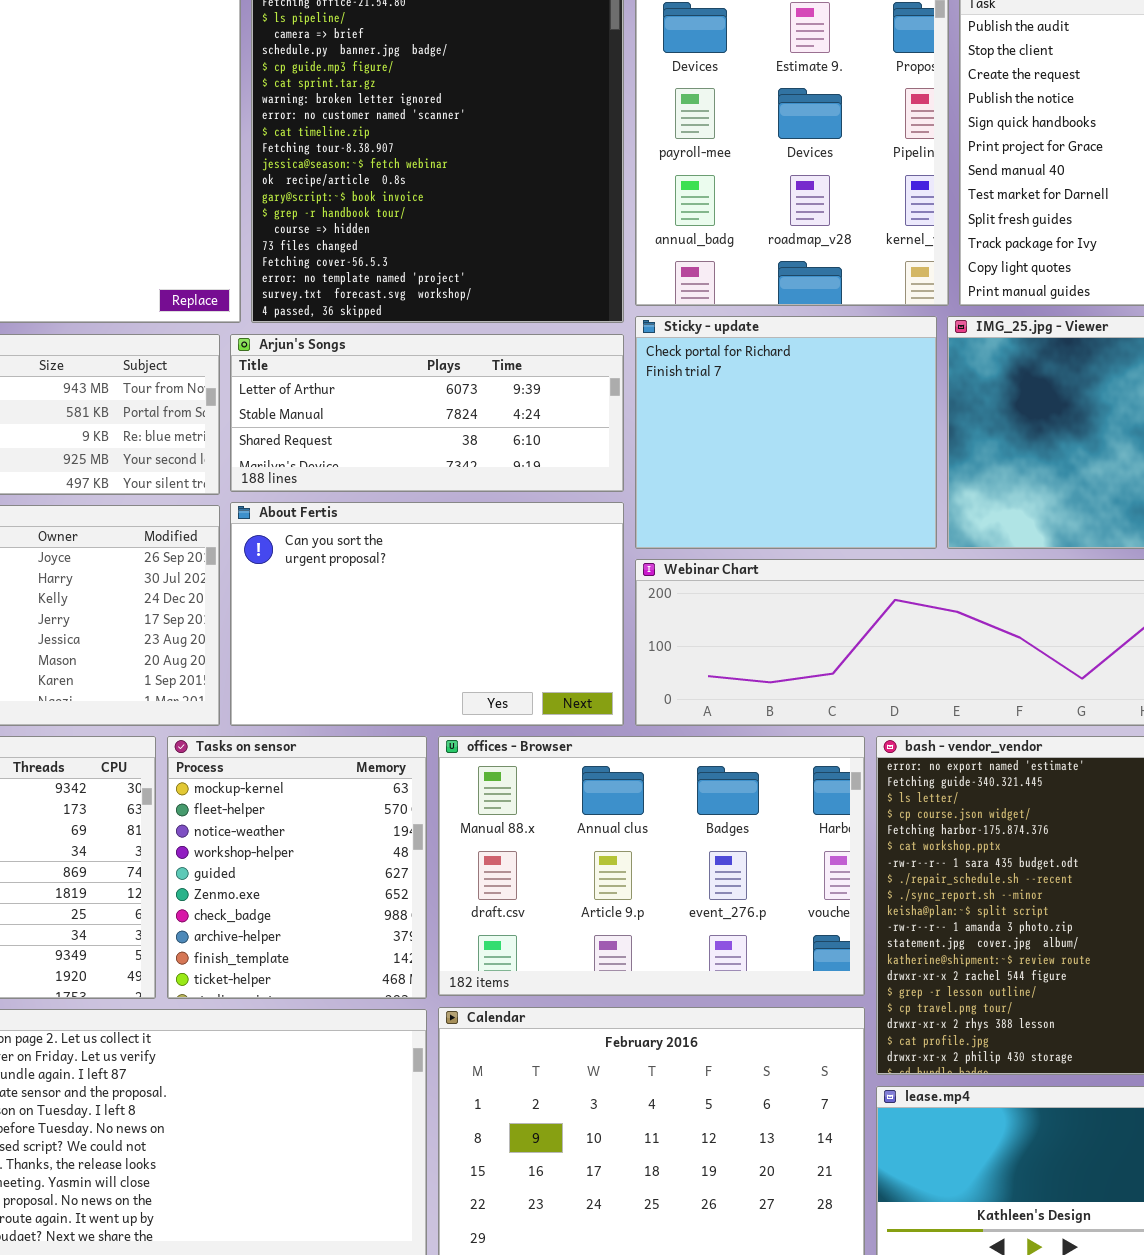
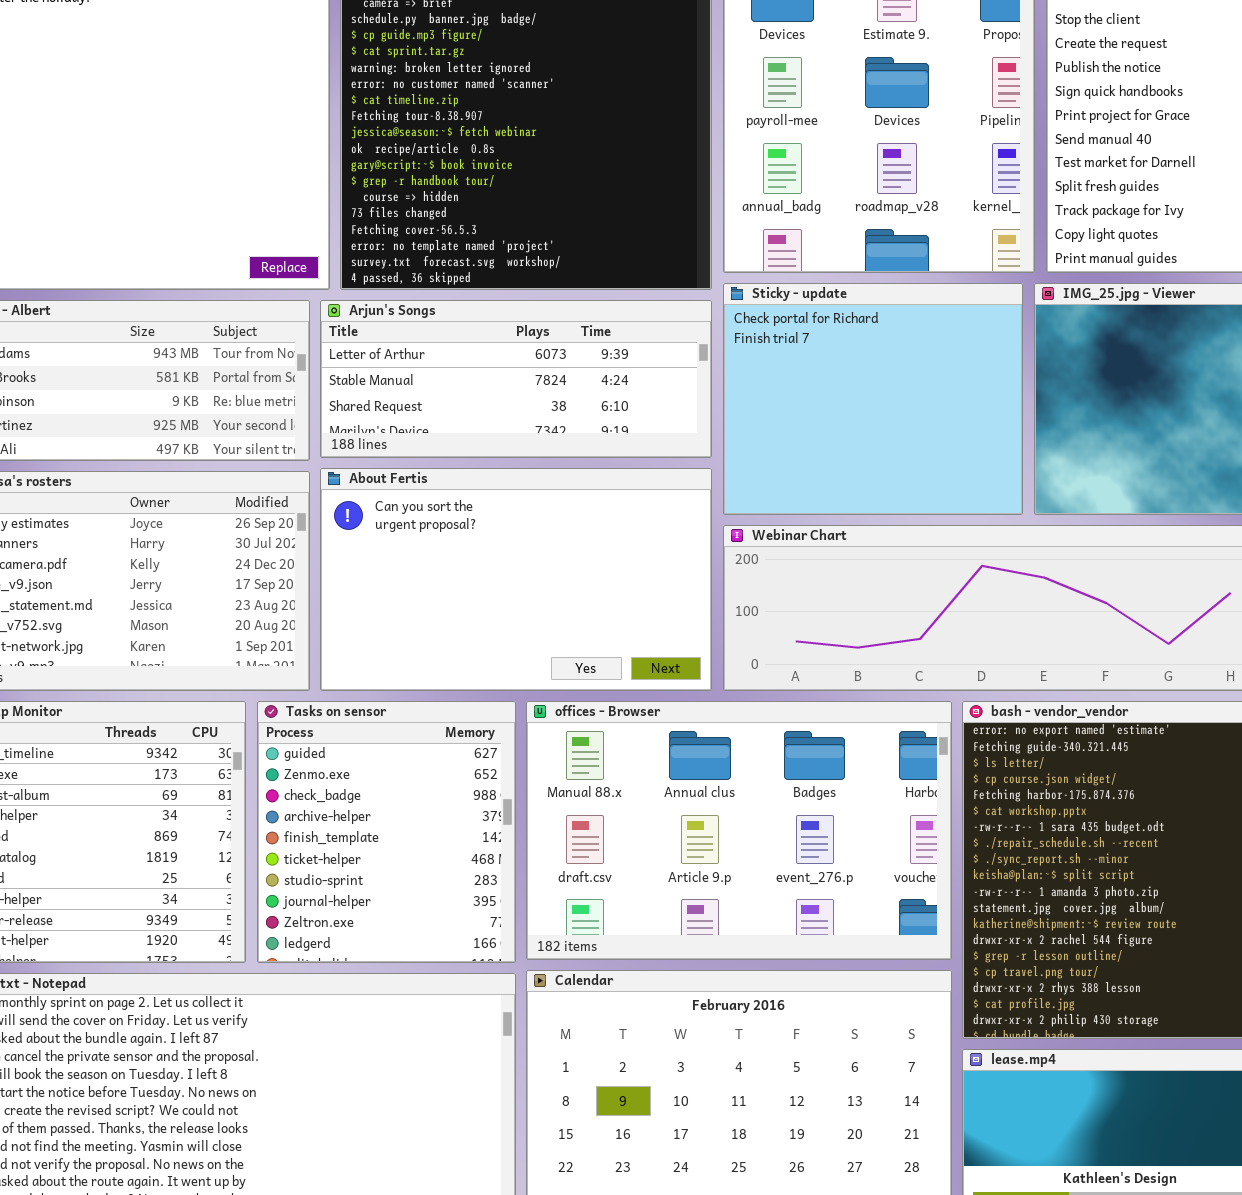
Tasks on sensor: [167,736,427,999] -> [257,701,516,963], scrolled down 4 rows

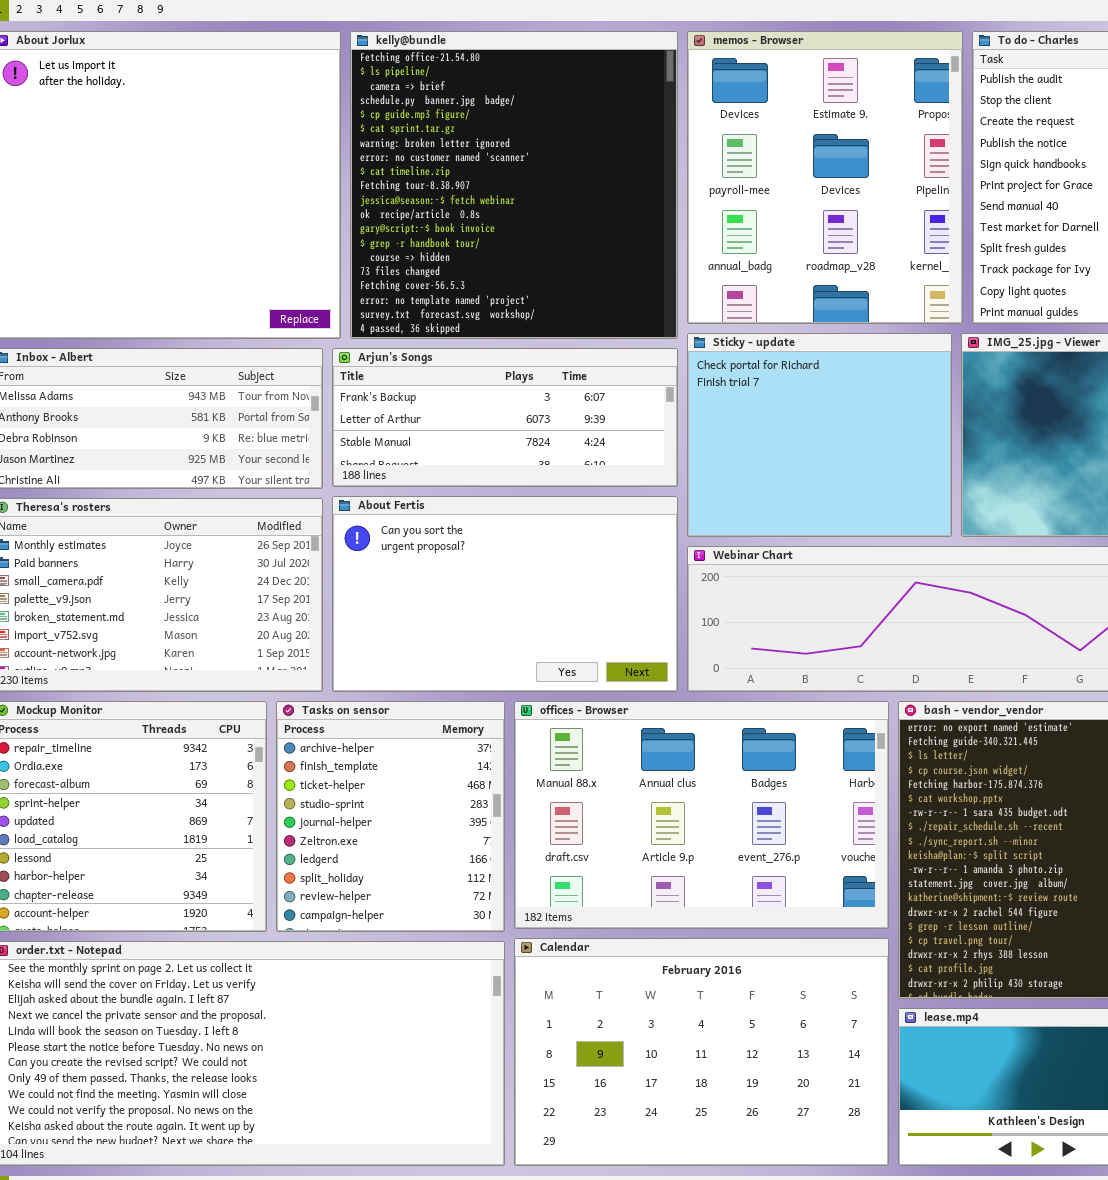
Arjun's Songs: [320,300,712,458] -> [332,348,678,487], scrolled up 1 row
Tasks on sensor: [257,701,516,963] -> [276,701,505,932], scrolled down 3 rows

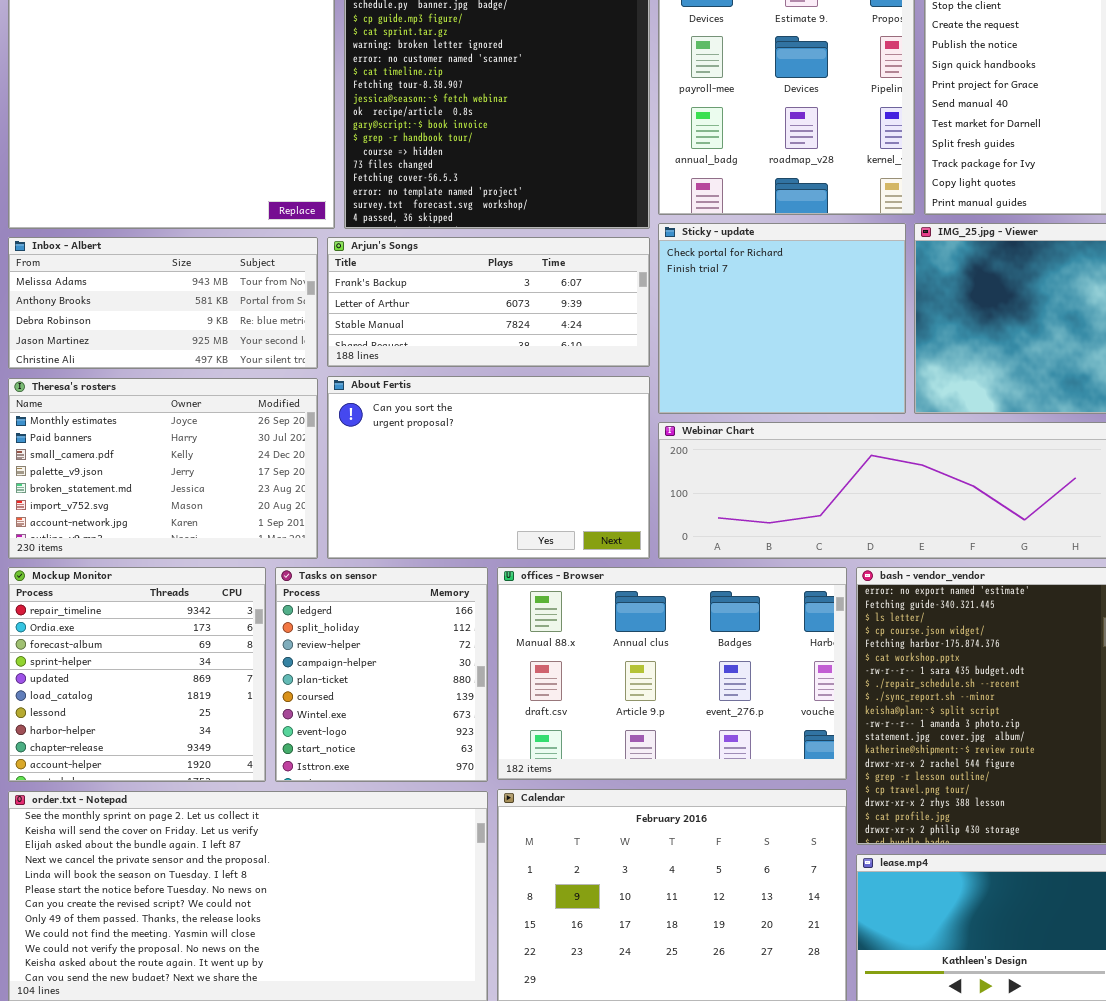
Tasks on sensor: [276,701,505,932] -> [275,567,488,782], scrolled down 6 rows

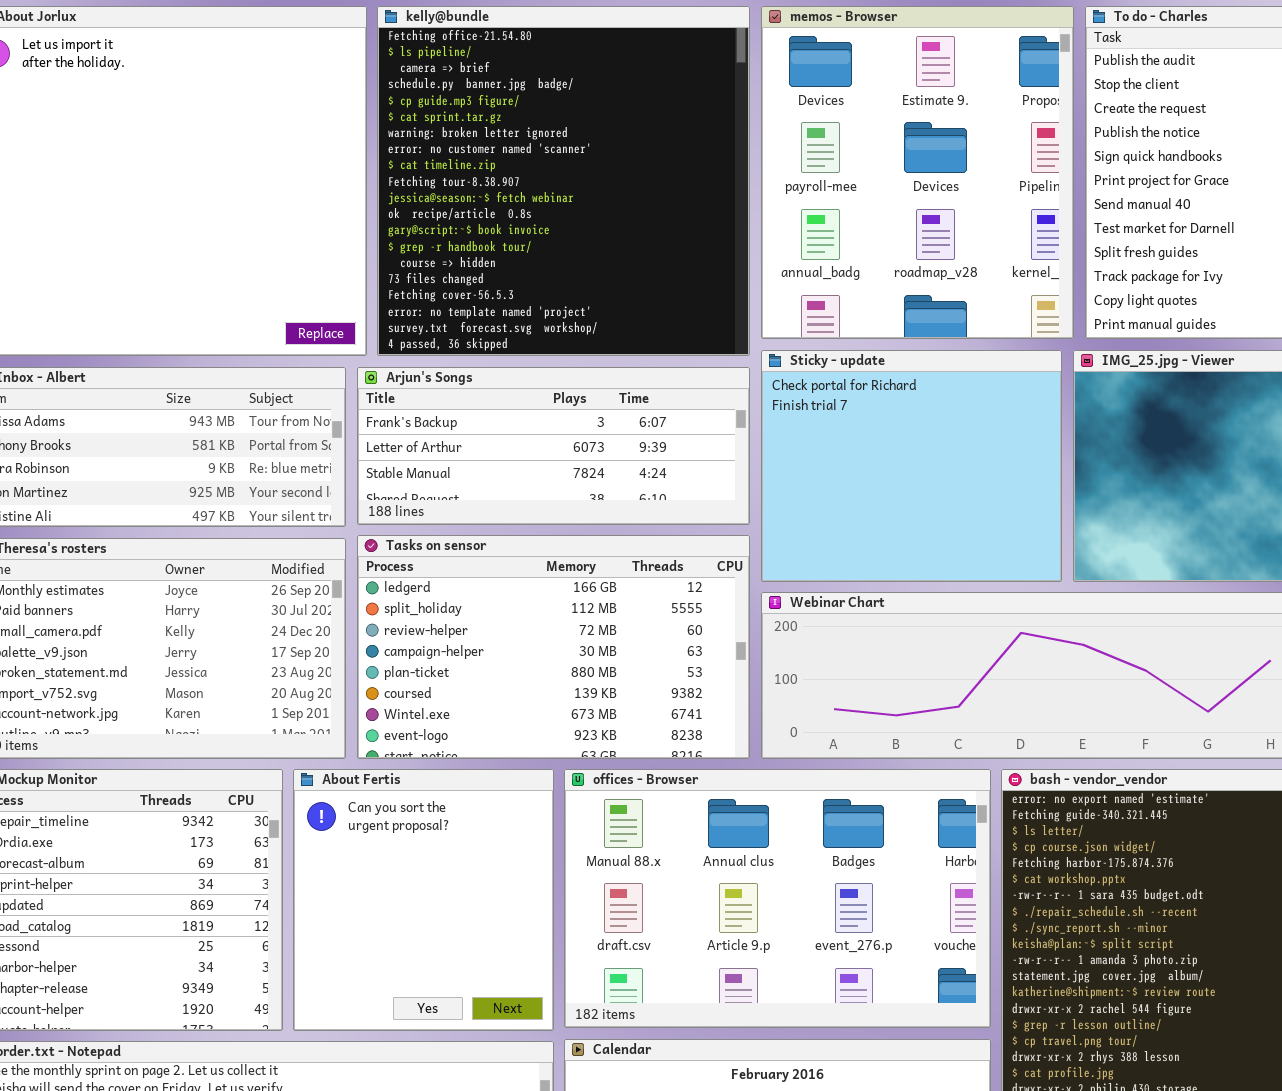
About Fertis: [327,376,650,559] -> [293,769,554,1031], moved, resized
Tasks on sensor: [275,567,488,782] -> [357,535,750,759], moved, resized

